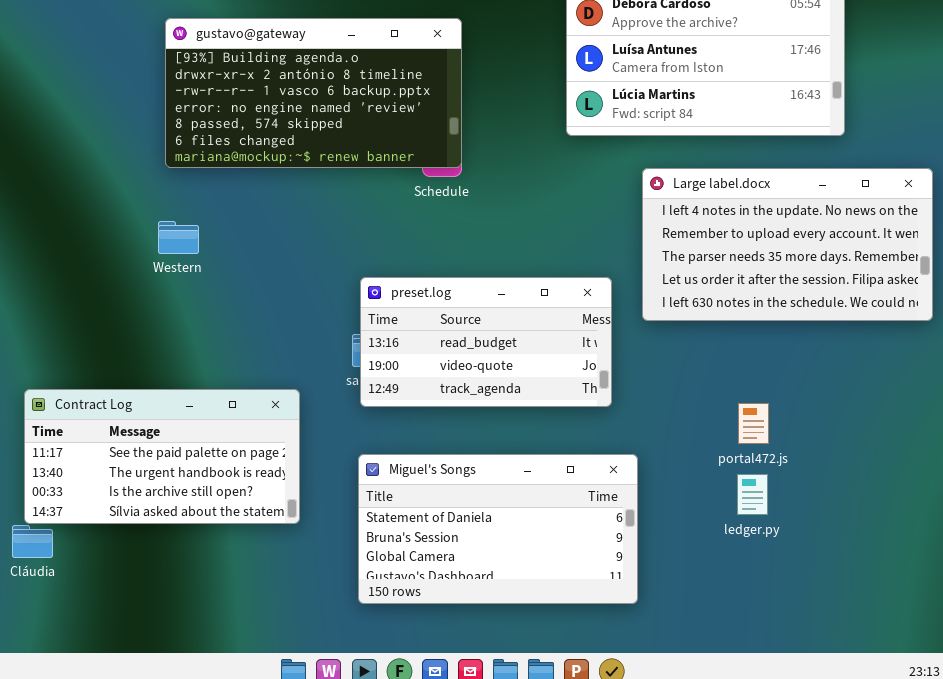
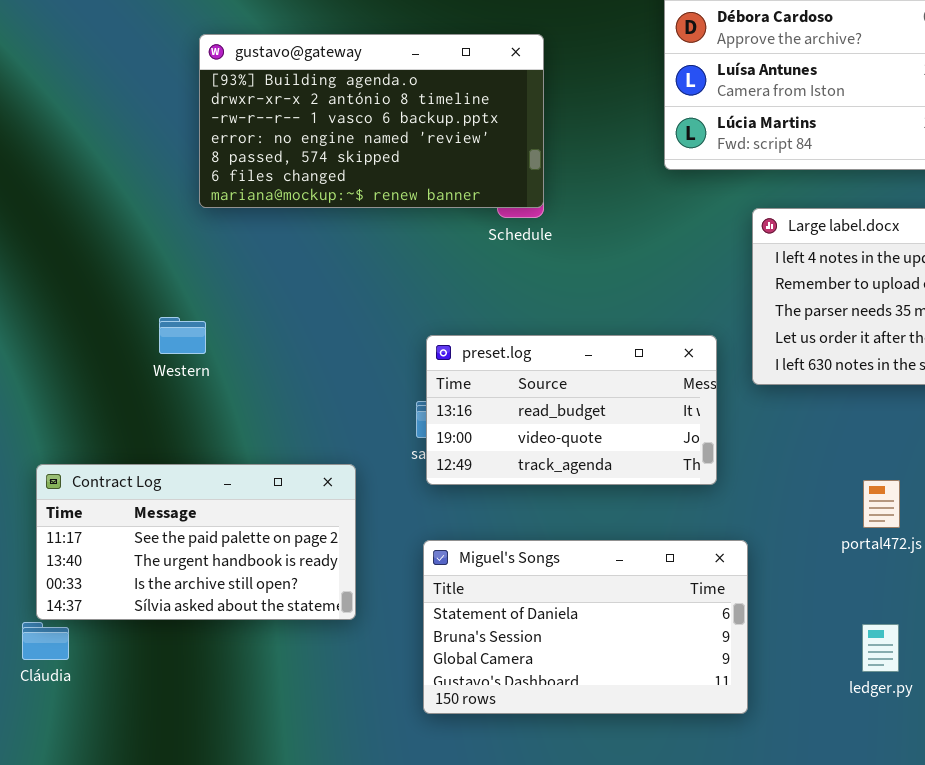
Western: [158,221,199,254] -> [159,317,206,354], moved
ledger.py: [737,474,768,515] -> [862,624,899,672], moved

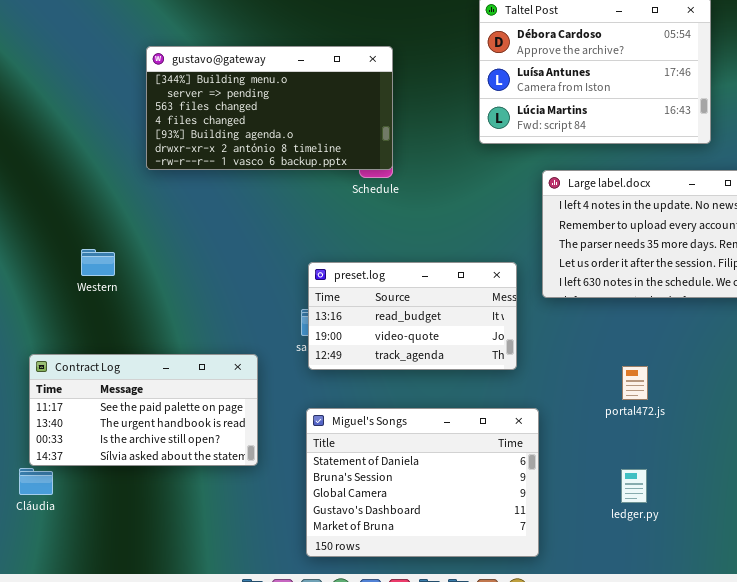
gustavo@gateway: [199,34,544,208] -> [146,46,393,170], scrolled up 4 rows
Western: [159,317,206,354] -> [81,249,115,276], moved
Miguel's Songs: [423,540,748,714] -> [306,408,539,557], resized

